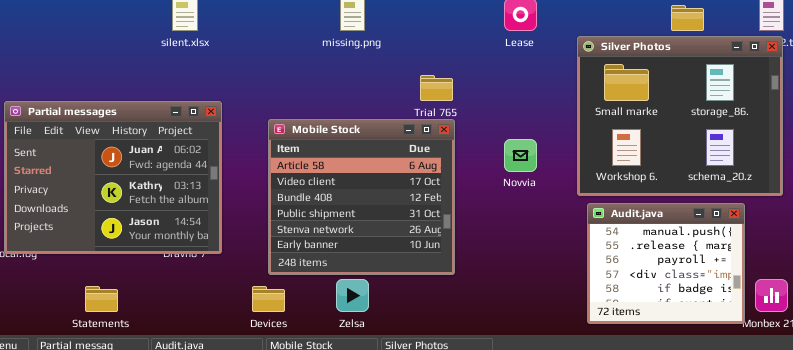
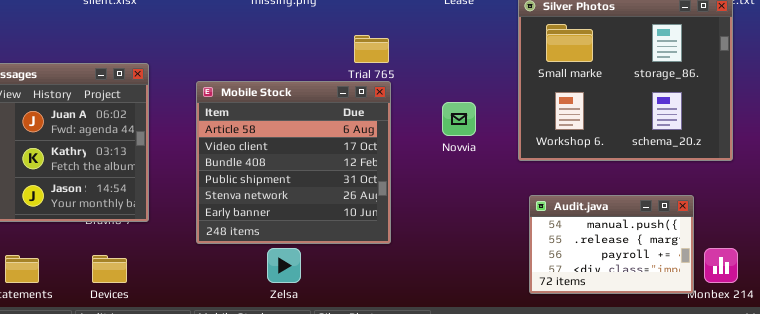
Audit.java: [587,203,745,324] -> [529,195,694,294], resized
Devices: [252,286,285,312] -> [92,255,127,283], moved

